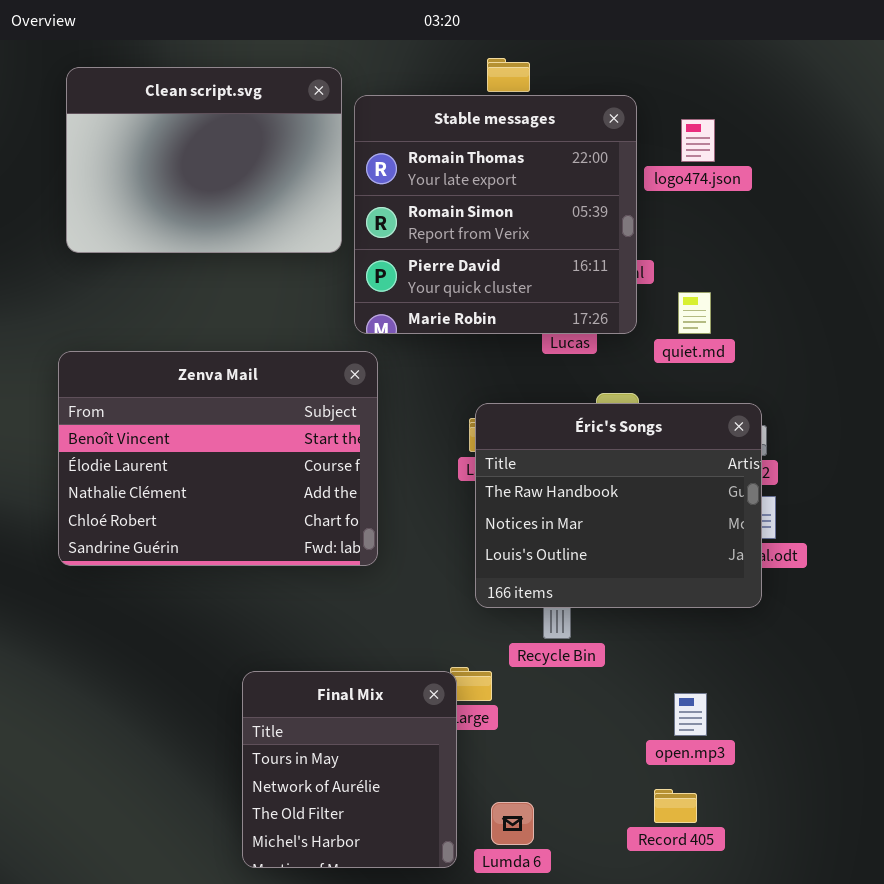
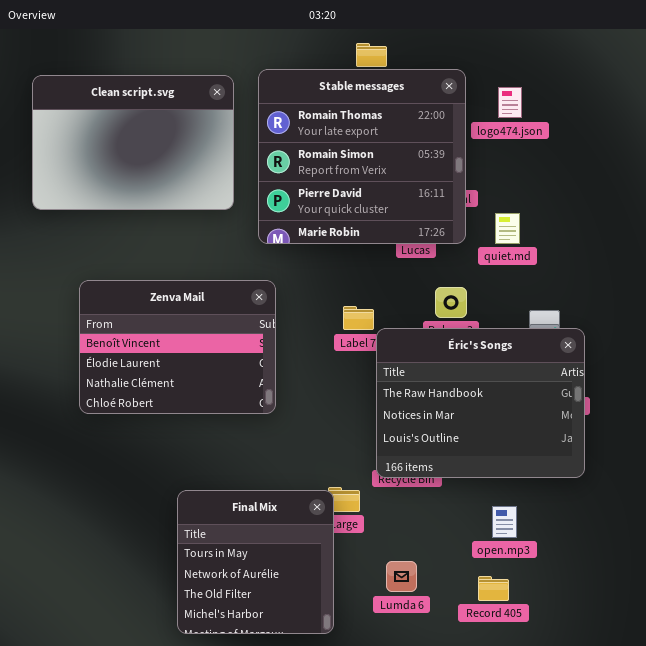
Clean script.svg: [66,67,342,253] -> [32,75,234,210], moved
Zenva Mail: [58,351,378,566] -> [79,280,276,414], resized
Éric's Songs: [475,403,762,608] -> [376,328,585,478], moved
Lumda 6: [491,802,534,845] -> [386,561,417,592], moved

